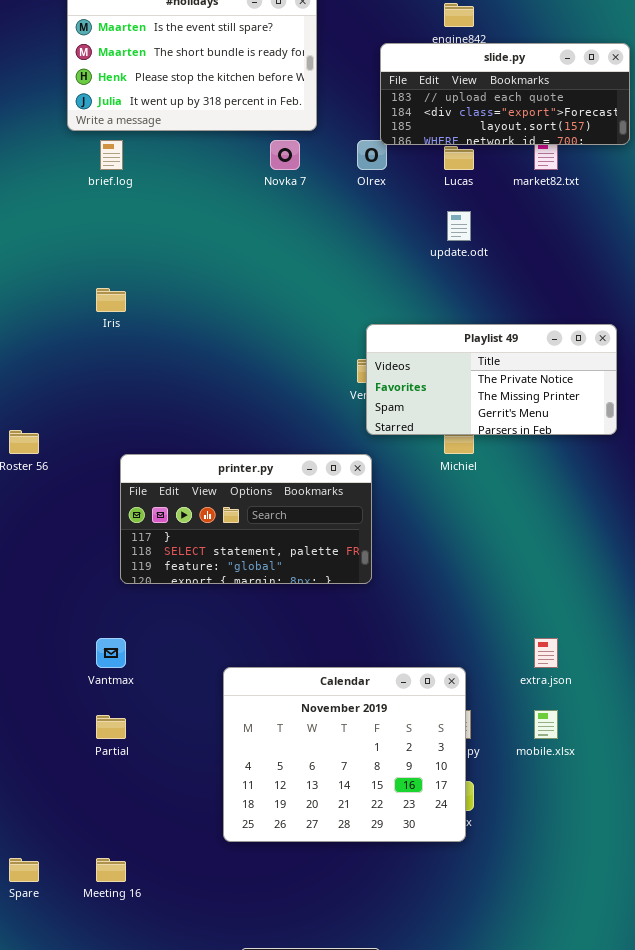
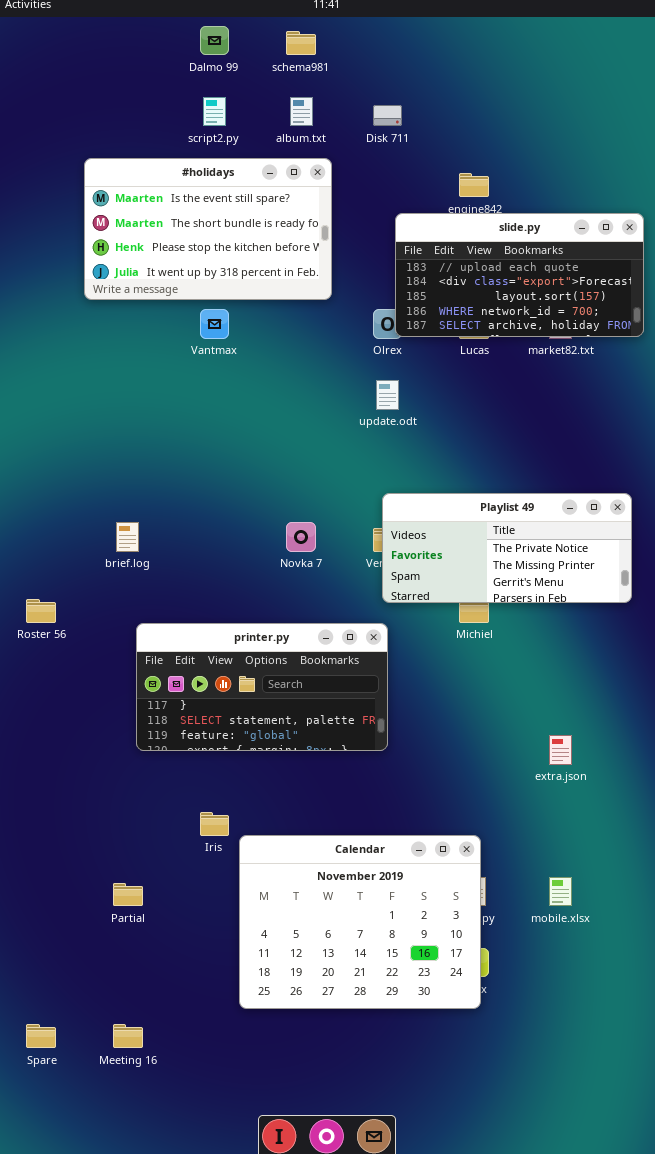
slide.py: [380,43,630,145] -> [395,213,644,337], resized
brief.log: [100,140,123,170] -> [116,522,139,552], moved
Novka 7: [270,140,300,170] -> [286,522,316,552], moved
update.odt: [447,211,471,241] -> [376,380,399,410], moved
Iris: [96,288,126,312] -> [200,812,229,836], moved
Vantmax: [96,638,126,668] -> [200,309,229,339], moved
extra.json: [534,638,558,668] -> [549,735,572,765], moved

